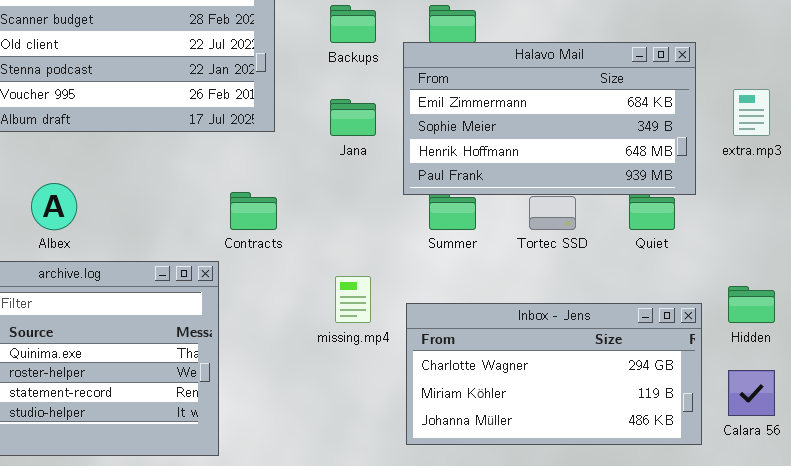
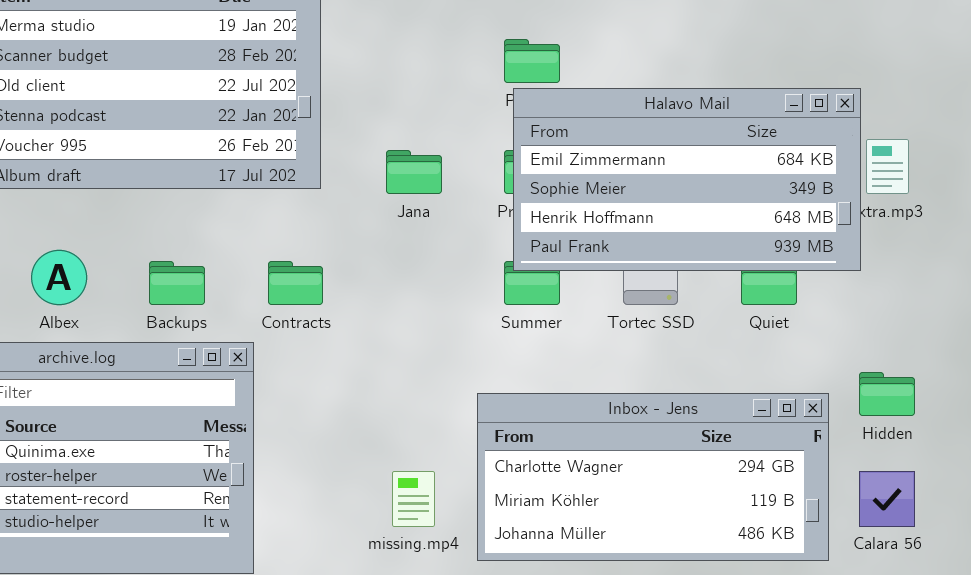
Backups: [330,5,376,43] -> [149,261,205,305], moved
Halavo Mail: [403,42,696,195] -> [513,88,861,271], moved
missing.mp4: [335,276,371,323] -> [392,471,435,527], moved

